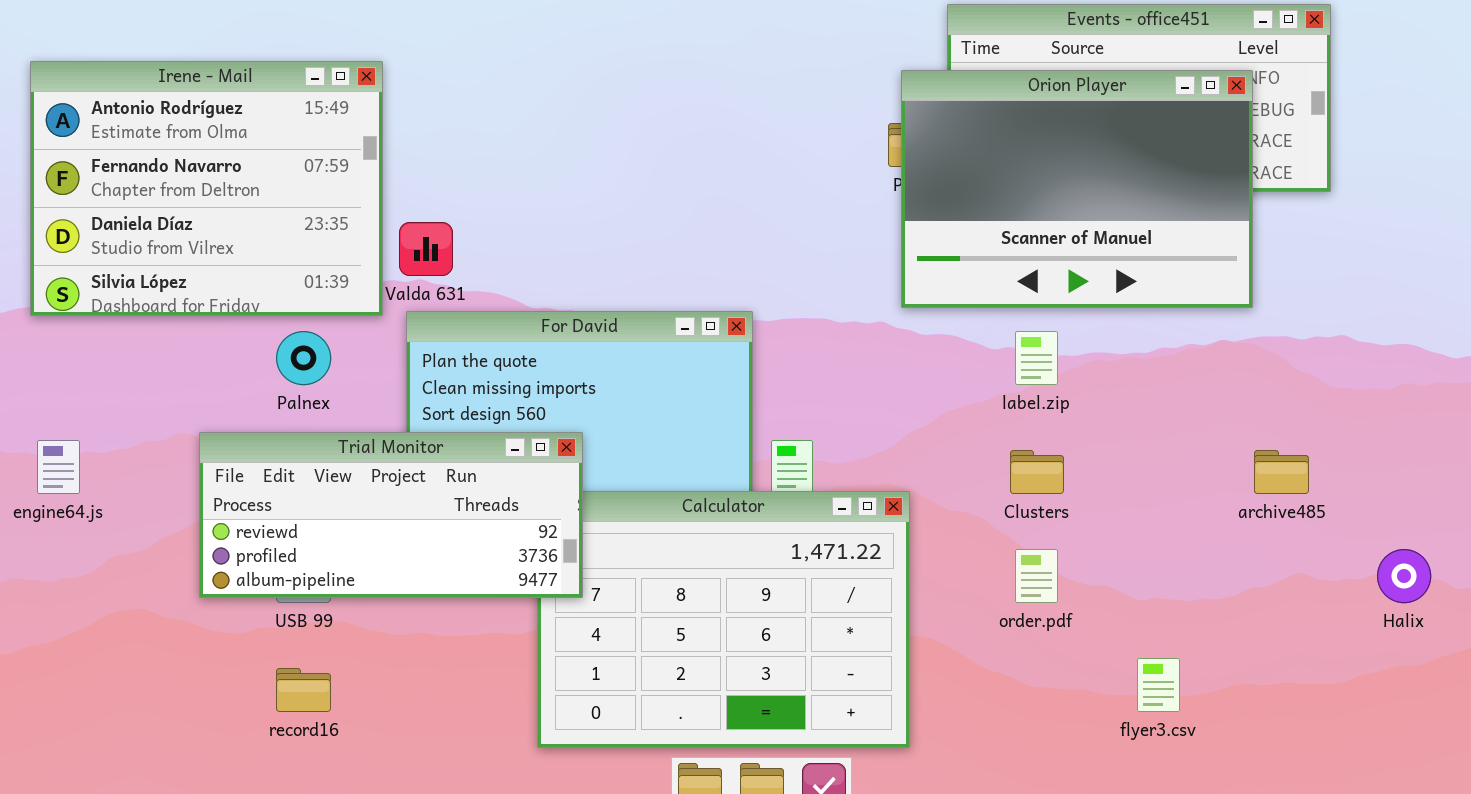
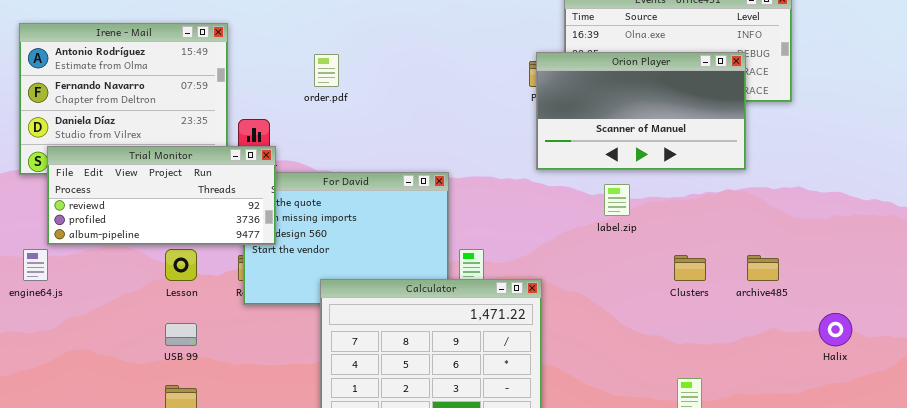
Orion Player: [901,70,1253,308] -> [536,52,746,170], resized
Trial Monitor: [199,432,583,598] -> [47,146,276,245], moved
Clusters: [1010,450,1064,494] -> [674,255,706,281], moved
order.pdf: [1015,549,1058,603] -> [314,54,339,87], moved

